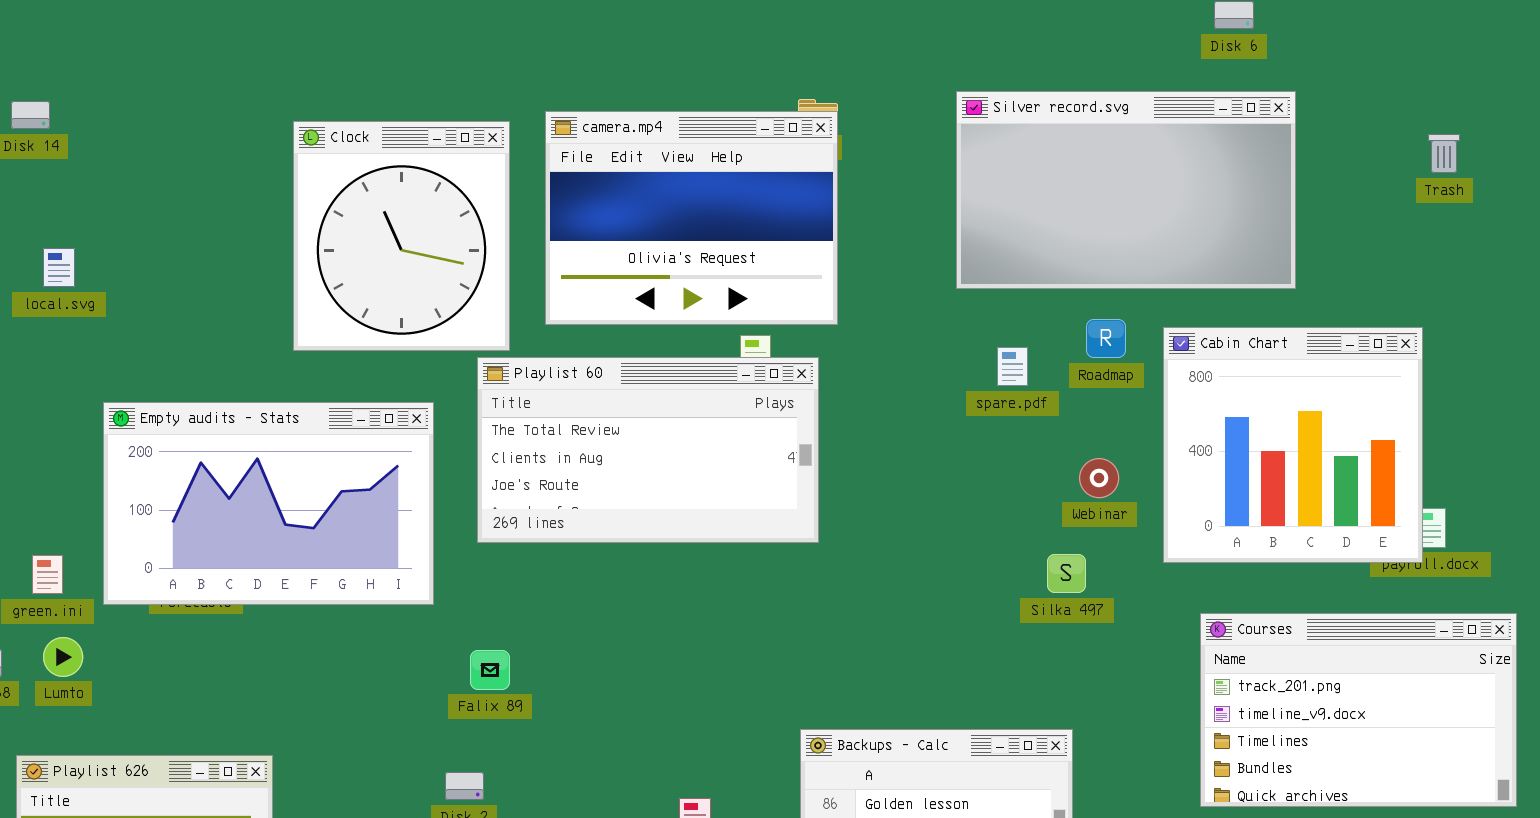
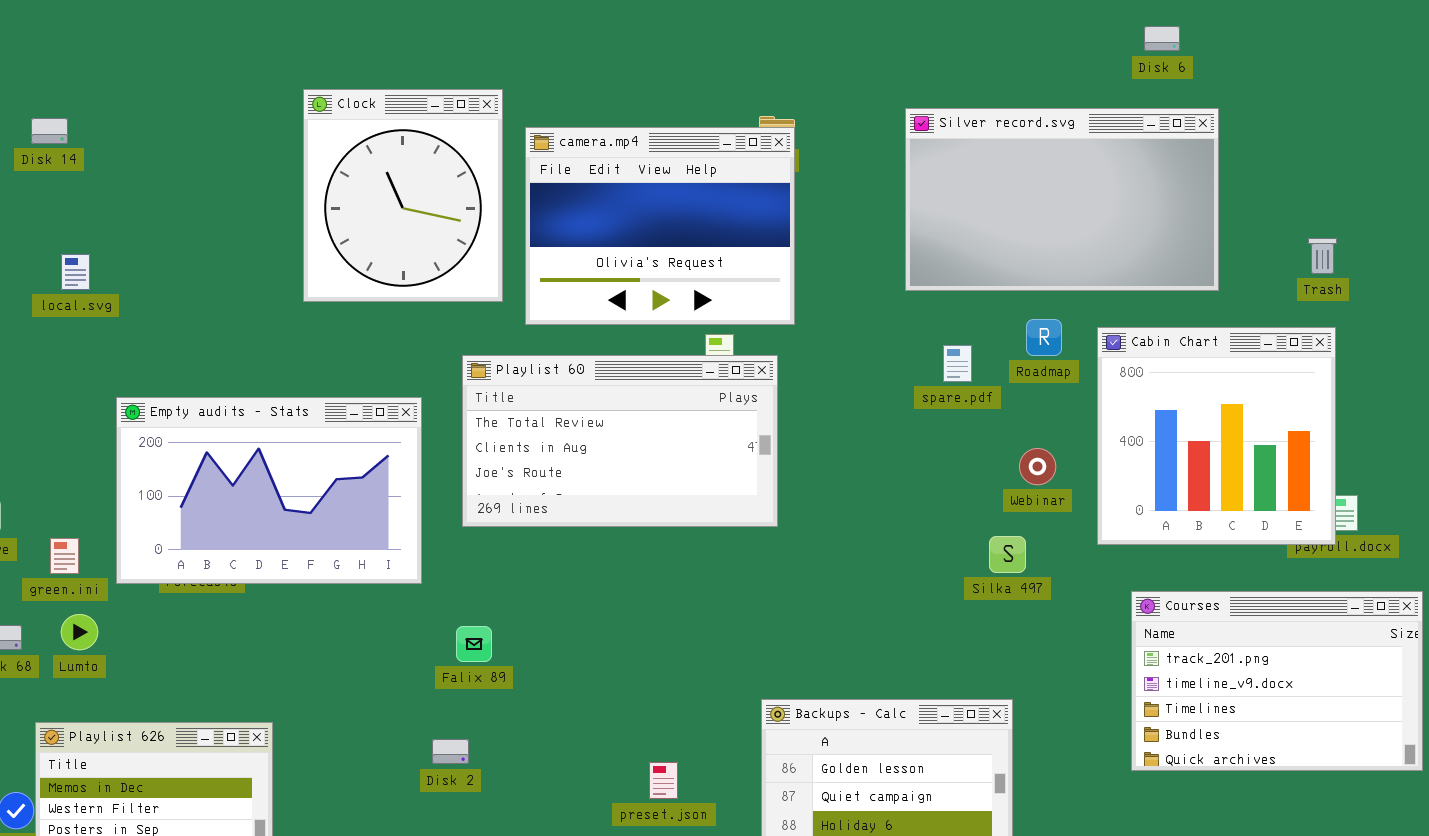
Clock: [293,121,510,351] -> [303,89,503,302], moved
Trash: [1428,134,1460,173] -> [1308,238,1337,274], moved

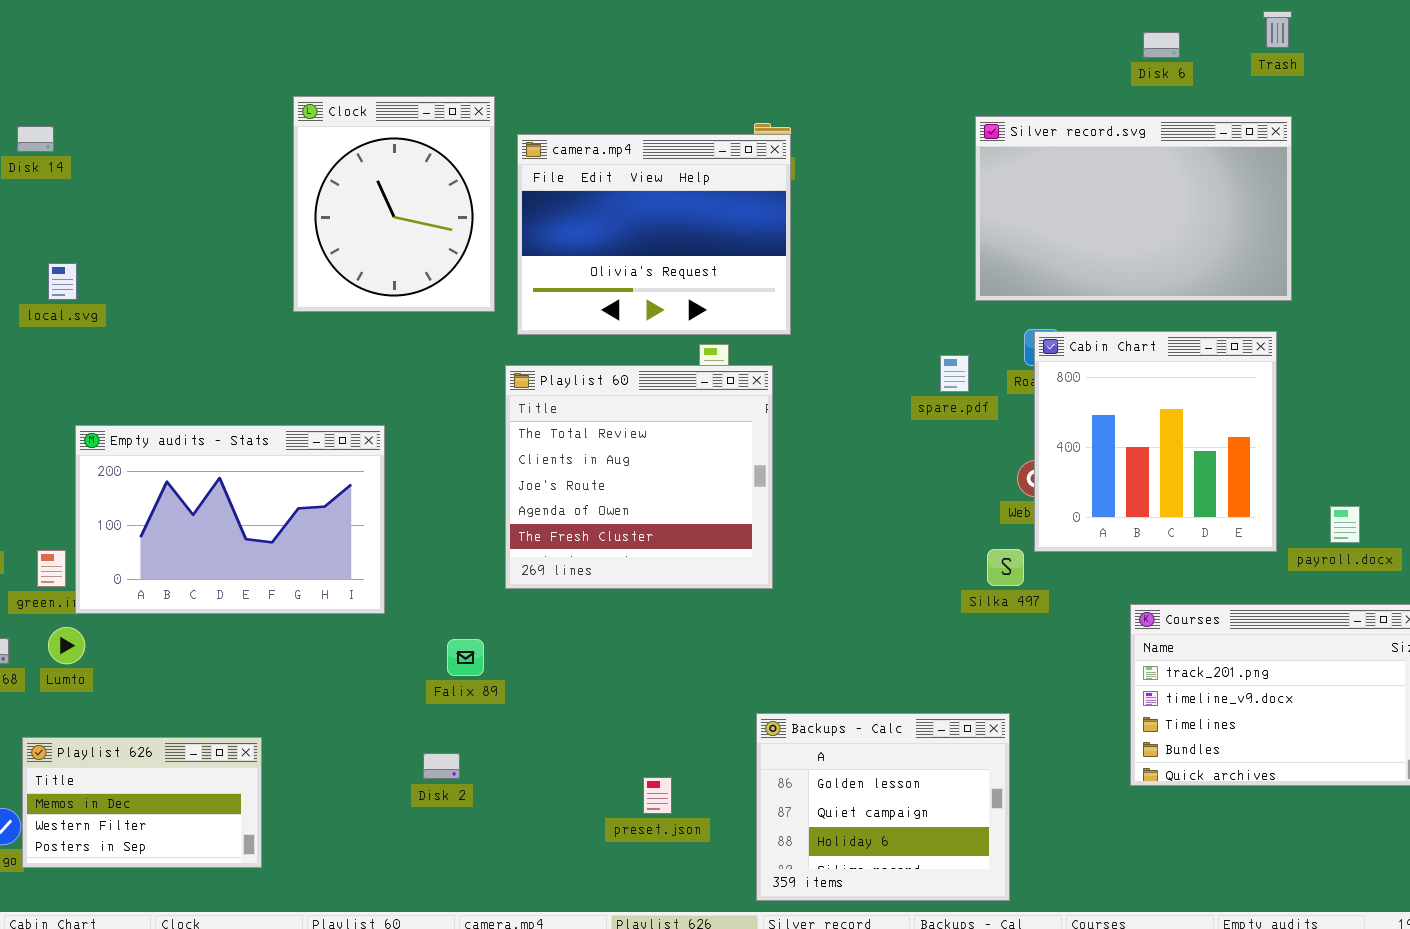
Silver record.svg: [905,108,1219,291] -> [975,116,1292,301], moved
Trash: [1308,238,1337,274] -> [1263,11,1292,48], moved
Cabin Chart: [1097,327,1336,545] -> [1034,331,1277,552], moved
Playlist 60: [462,355,778,527] -> [505,365,773,589], resized
Empty audits - Stats: [116,397,422,584] -> [75,425,385,614], moved

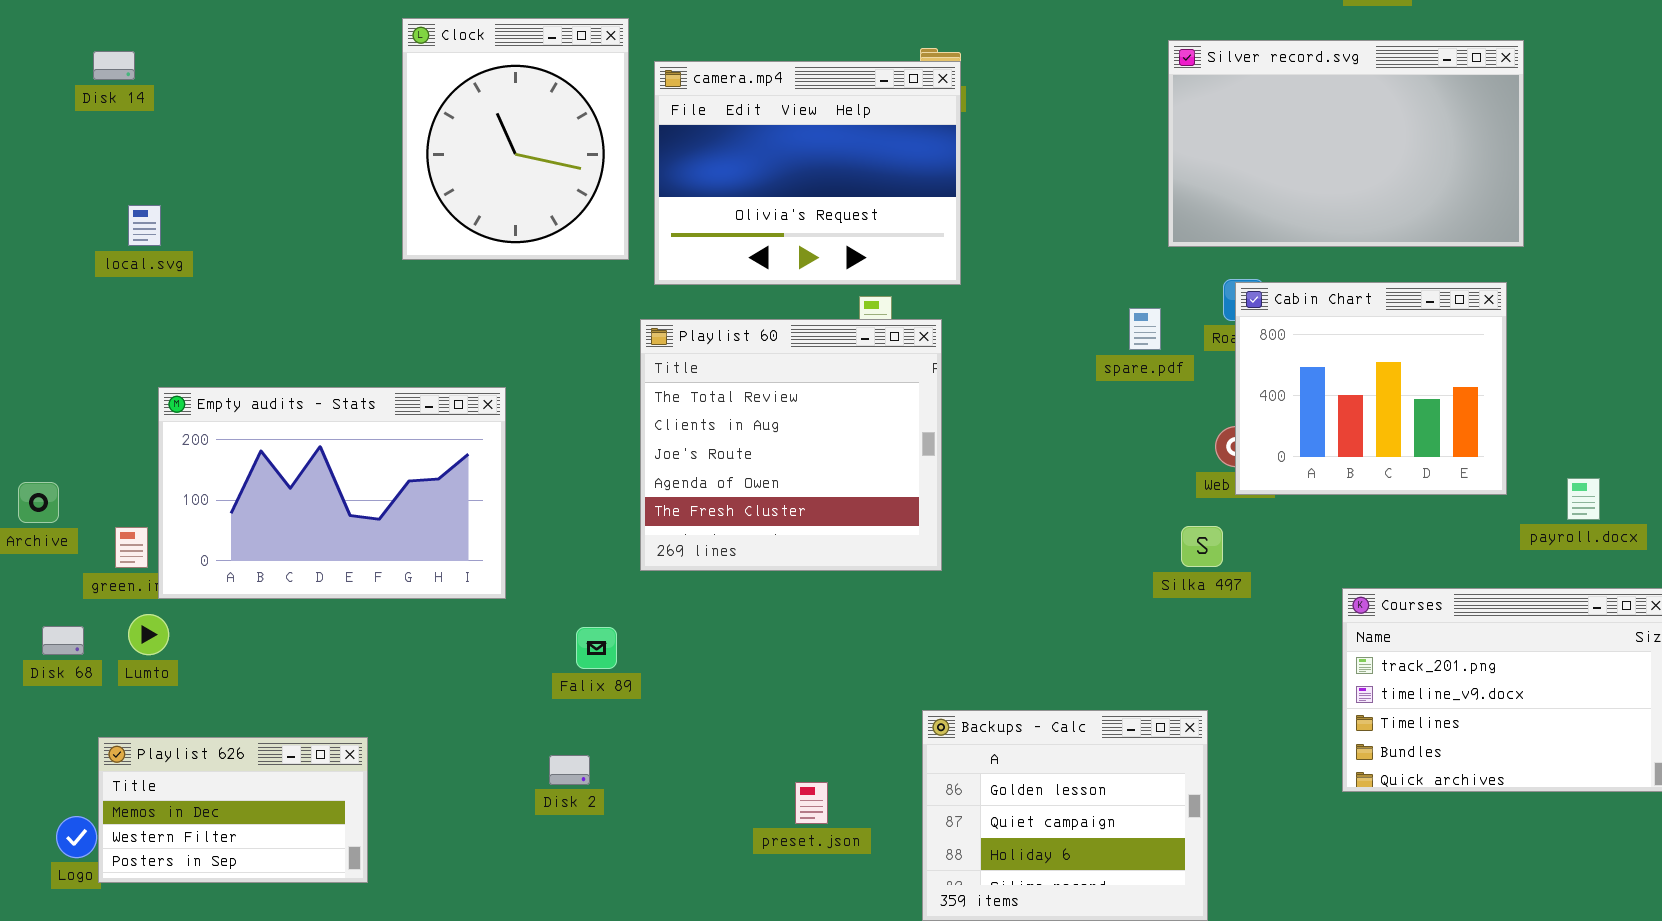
Cabin Chart: [1034,331,1277,552] -> [1235,282,1507,495], resized

